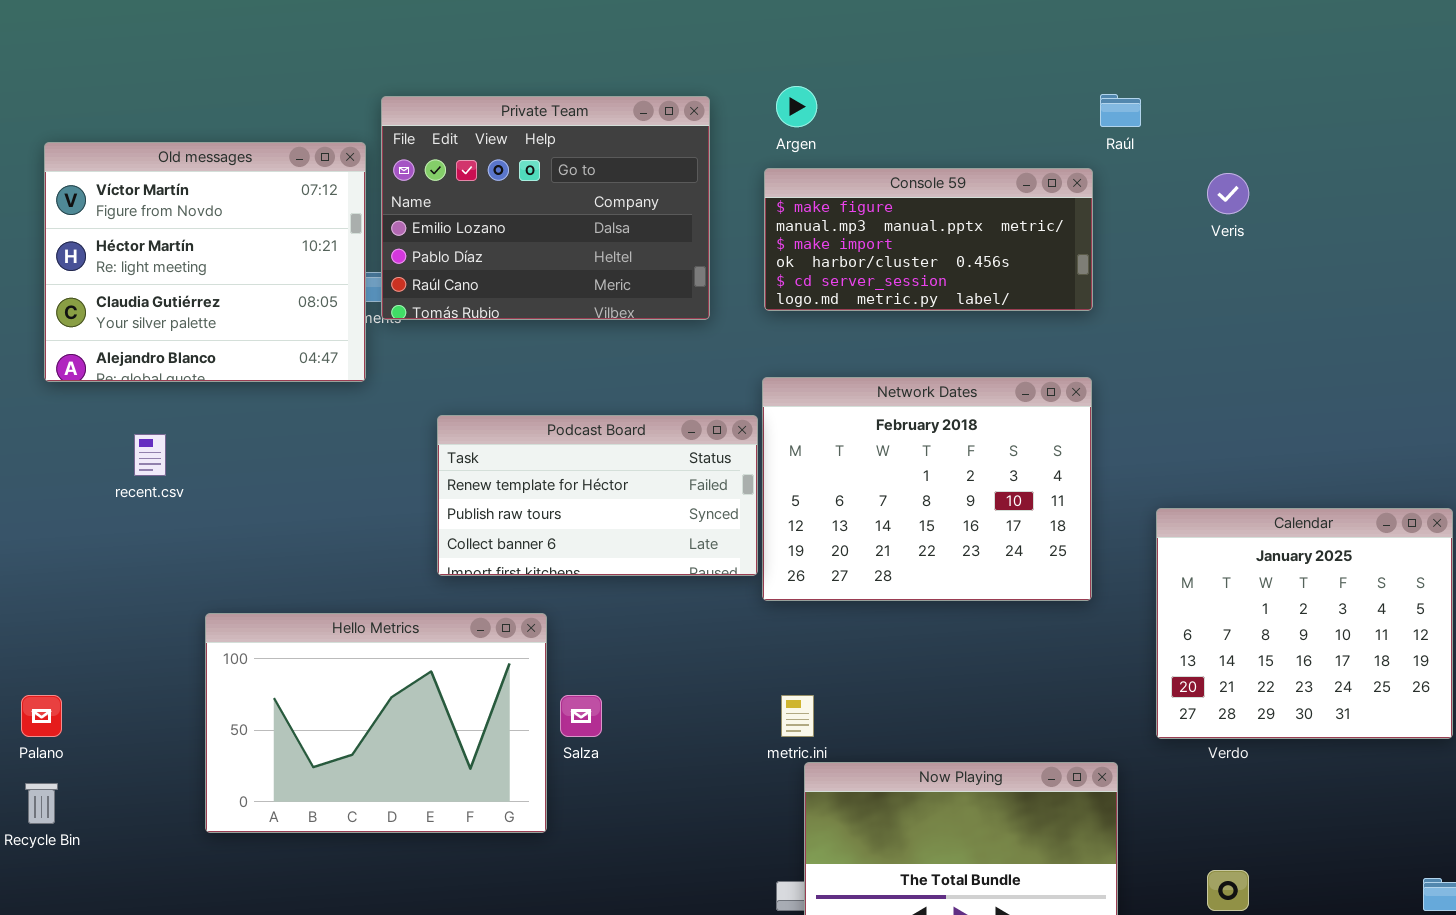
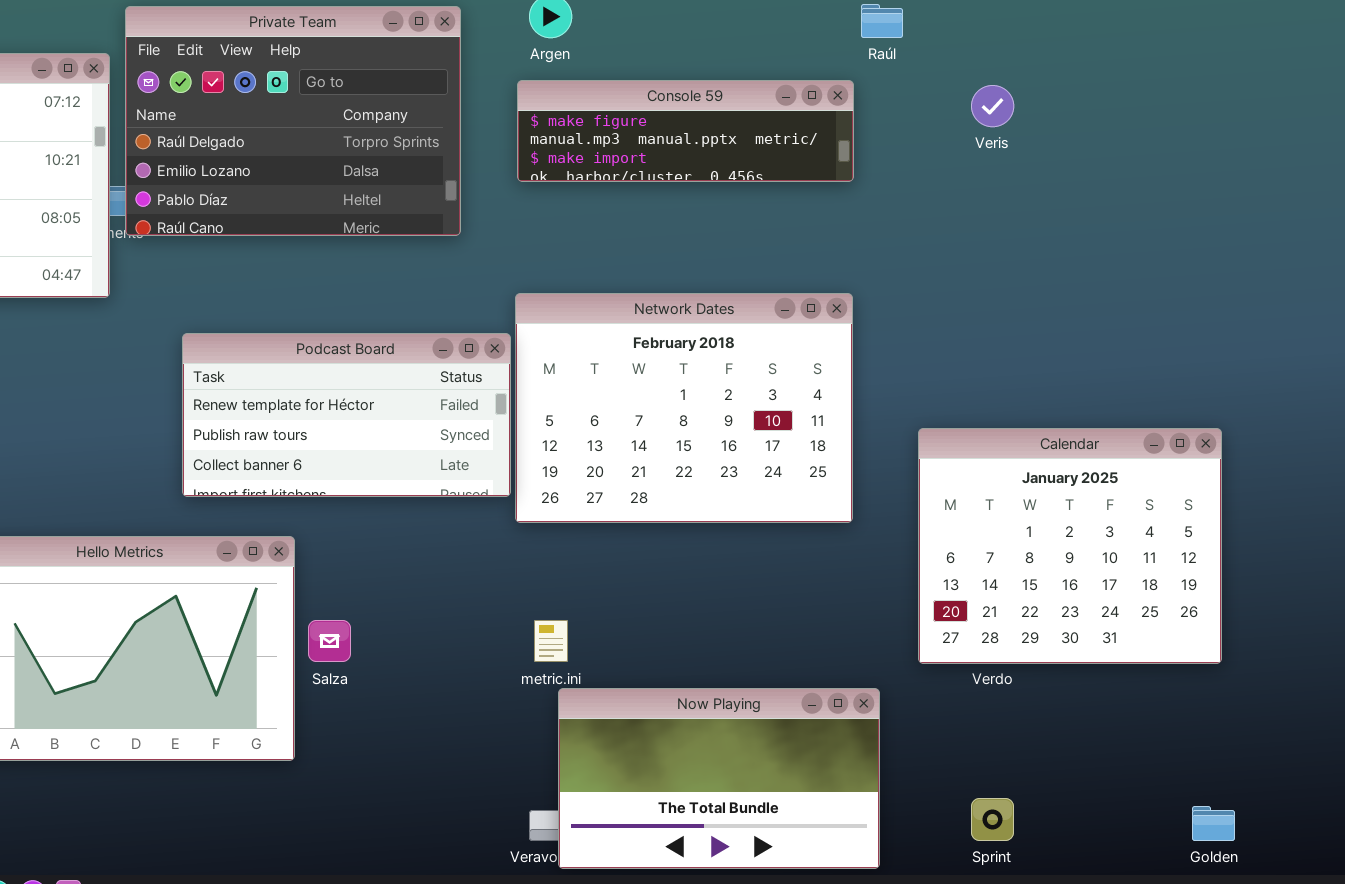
Private Team: [381,96,710,320] -> [125,6,461,236], scrolled up 1 row
Console 59: [764,168,1093,311] -> [517,80,854,182], resized

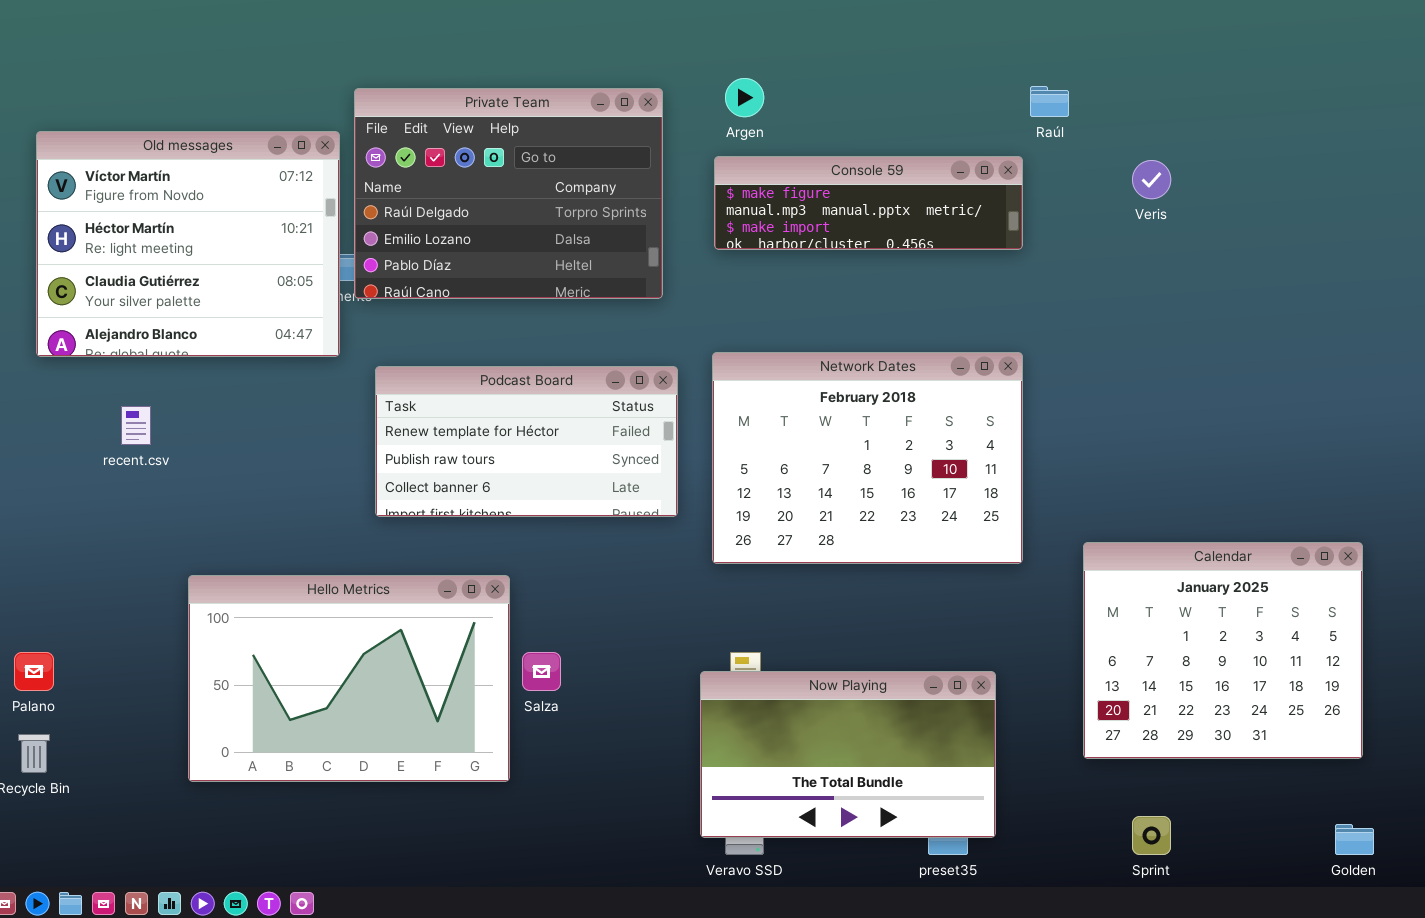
Podcast Board: [182,333,511,497] -> [375,366,678,517], moved
Calendar: [918,428,1222,664] -> [1083,542,1363,759], moved
Now Playing: [558,688,880,869] -> [700,671,996,838], moved

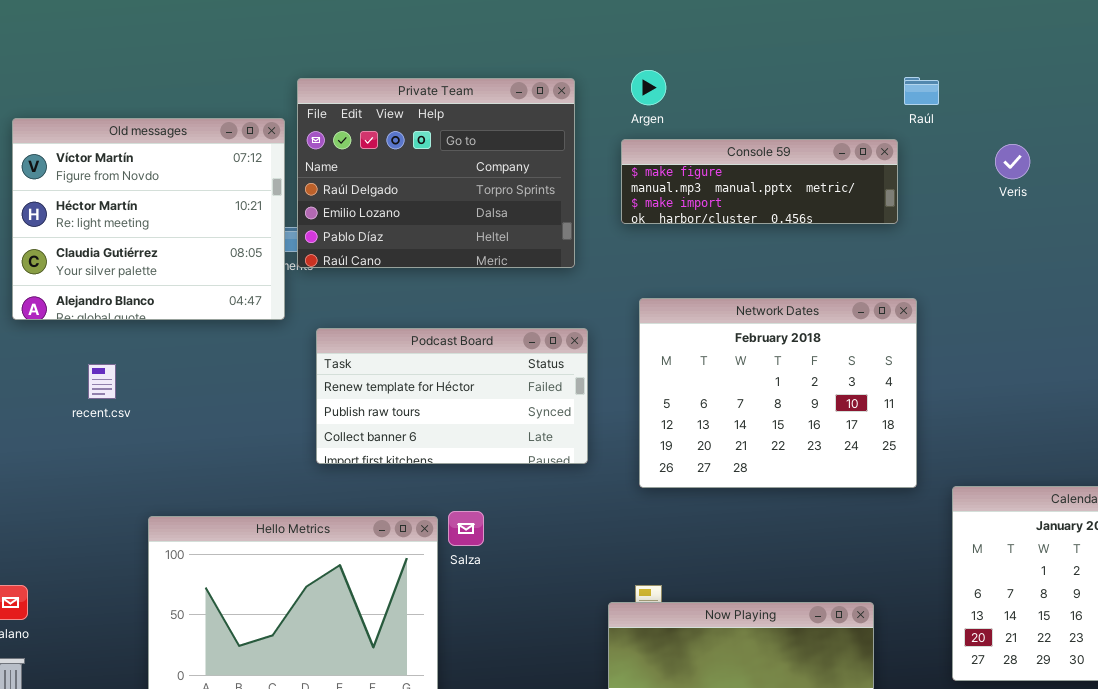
Network Dates: [712,352,1023,564] -> [639,298,917,488], moved
Salza: [522,652,561,691] -> [448,511,484,546], moved

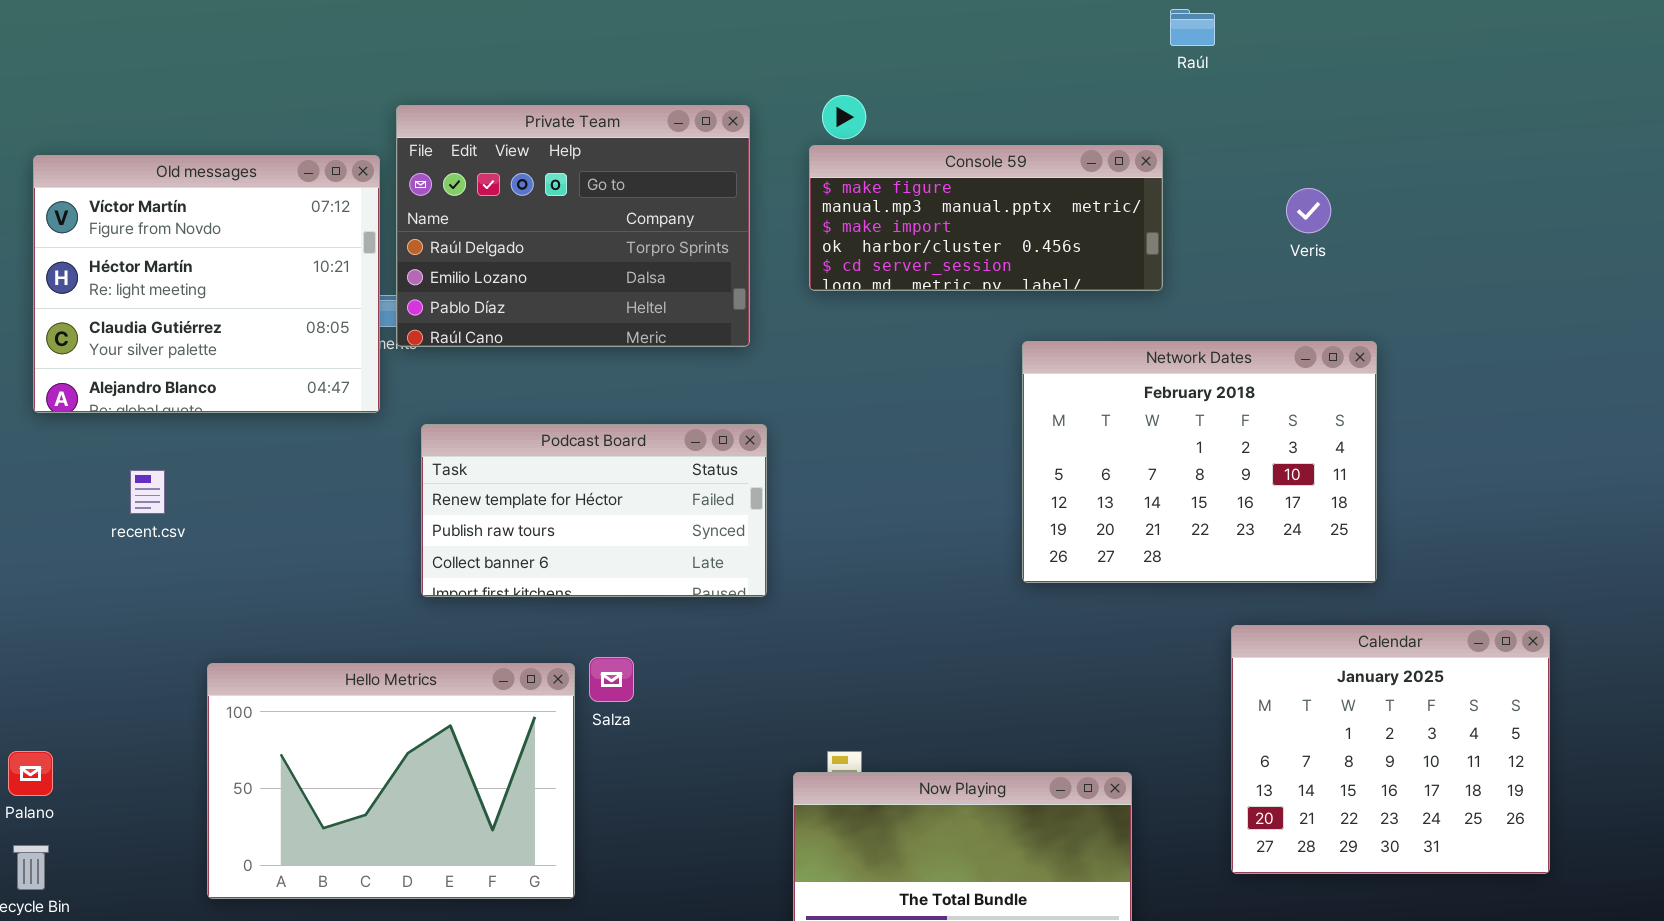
Raúl: [904,77,939,105] -> [1170,9,1215,46], moved
Console 59: [621,139,898,224] -> [809,145,1163,291], resized
Network Dates: [639,298,917,488] -> [1022,341,1377,583], moved

